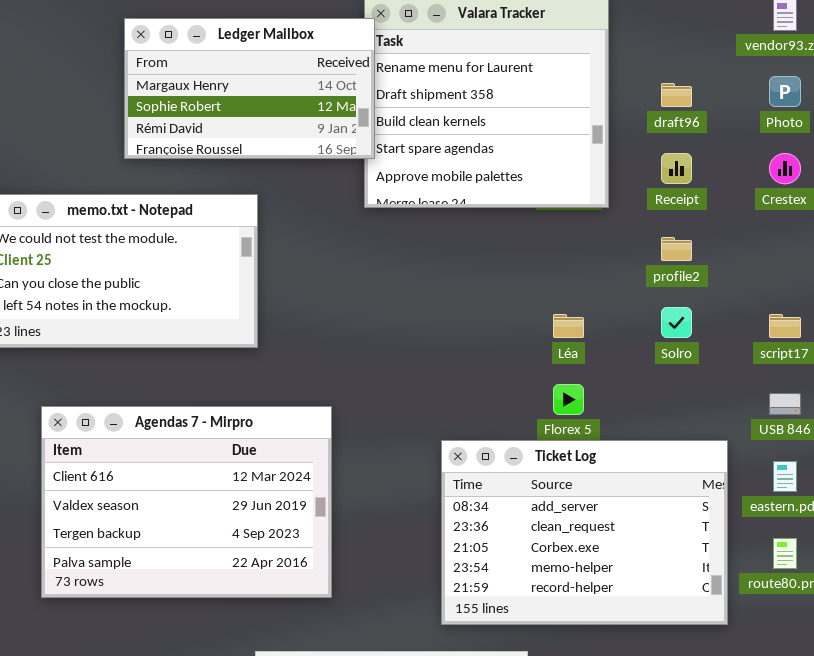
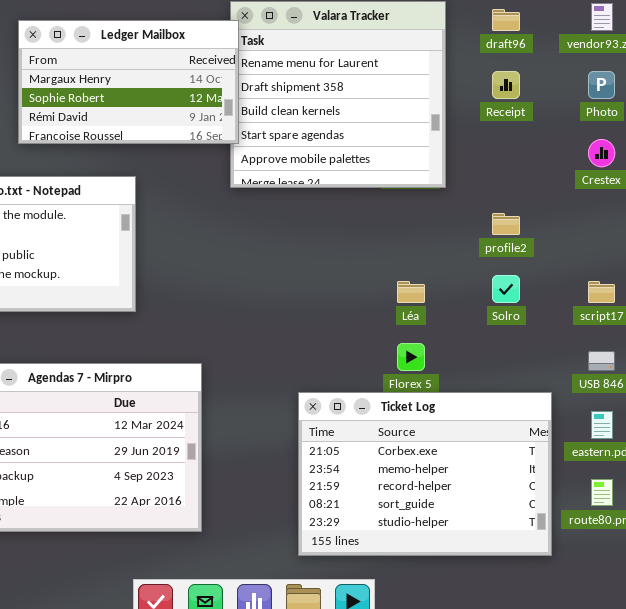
draft96: [661,83,692,107] -> [492,9,520,31], moved
Receipt: [661,153,692,184] -> [492,71,520,99], moved
Ticket Log: [441,440,728,625] -> [298,392,552,556], scrolled down 2 rows

